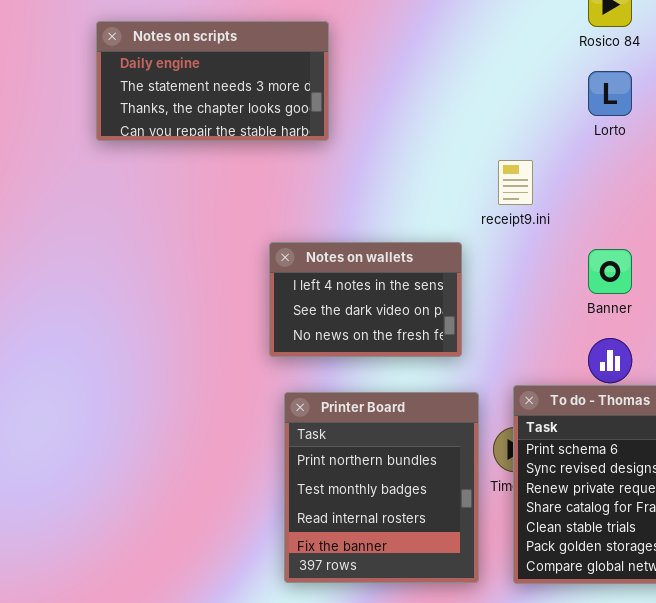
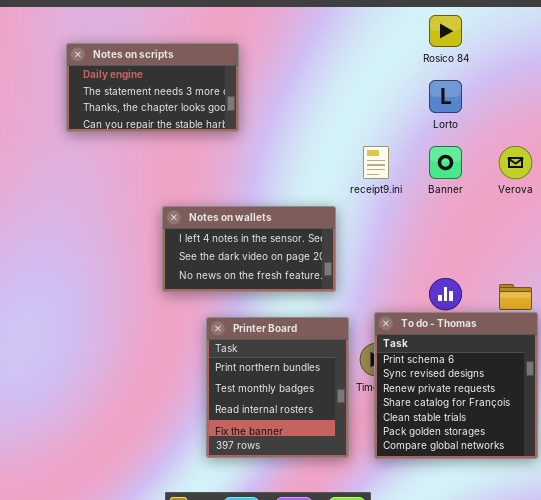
Notes on wallets: [269,242,462,357] -> [162,206,336,292], resized
Banner: [588,249,632,294] -> [429,146,462,179], moved

